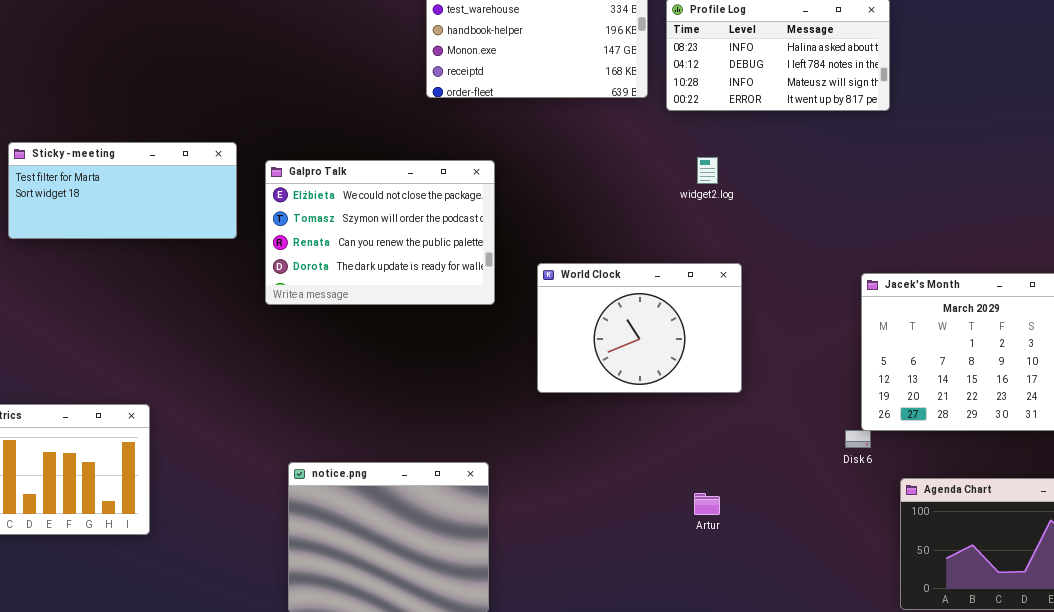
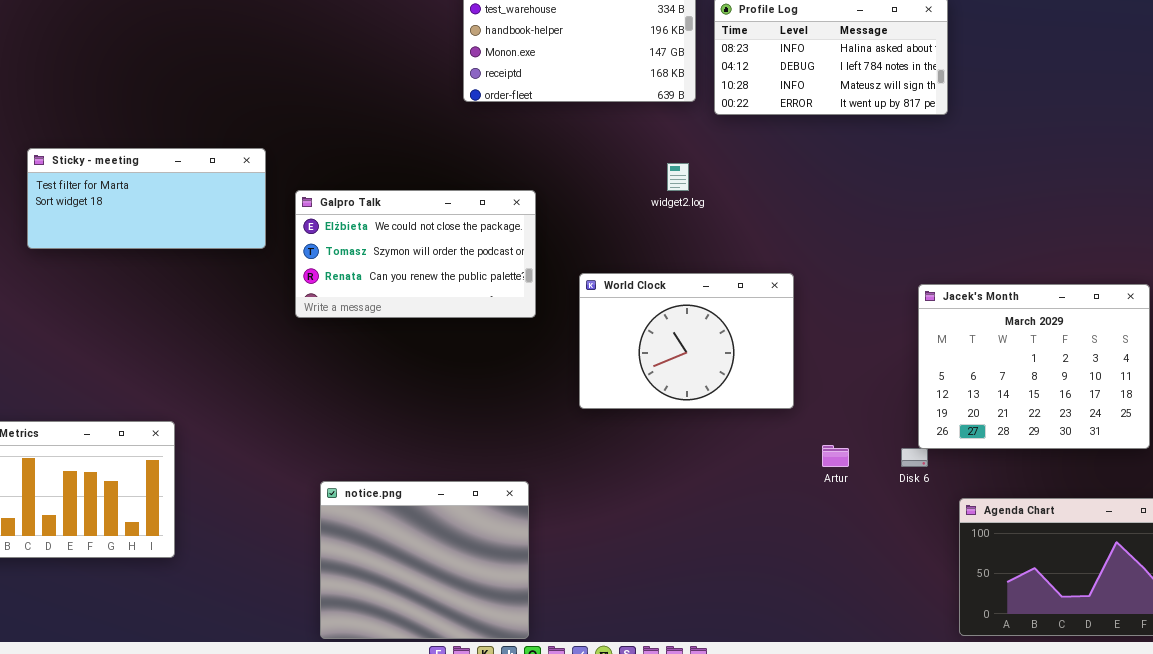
widget2.log: [697,157,718,184] -> [667,163,689,191], moved
Galpro Talk: [265,160,495,305] -> [295,190,536,318], resized
Artur: [694,493,720,515] -> [822,445,849,467], moved

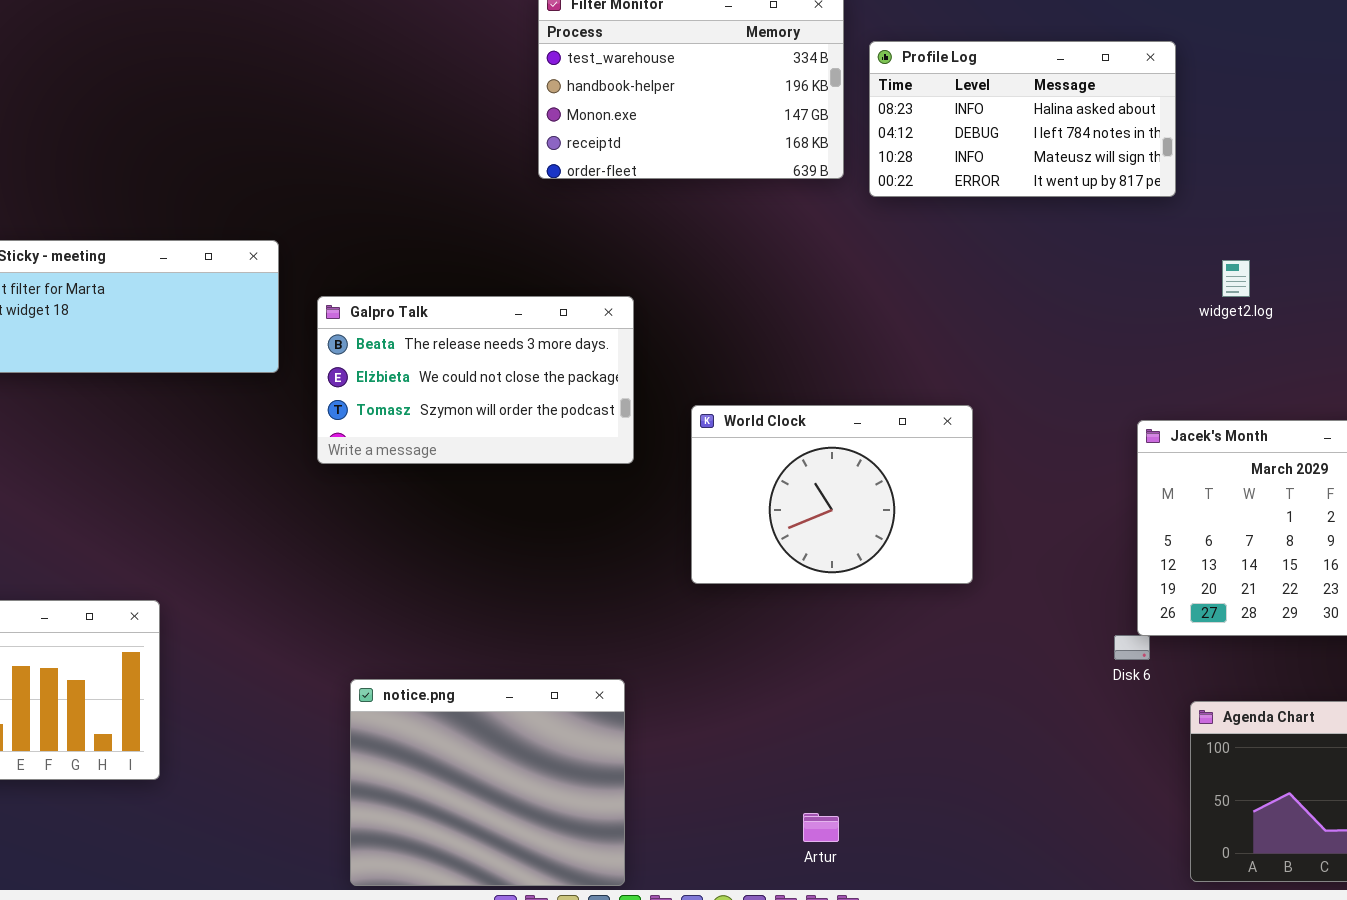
widget2.log: [667,163,689,191] -> [1222,260,1250,297], moved
Galpro Talk: [295,190,536,318] -> [317,296,634,464], scrolled up 1 row
Artur: [822,445,849,467] -> [803,813,839,842], moved

